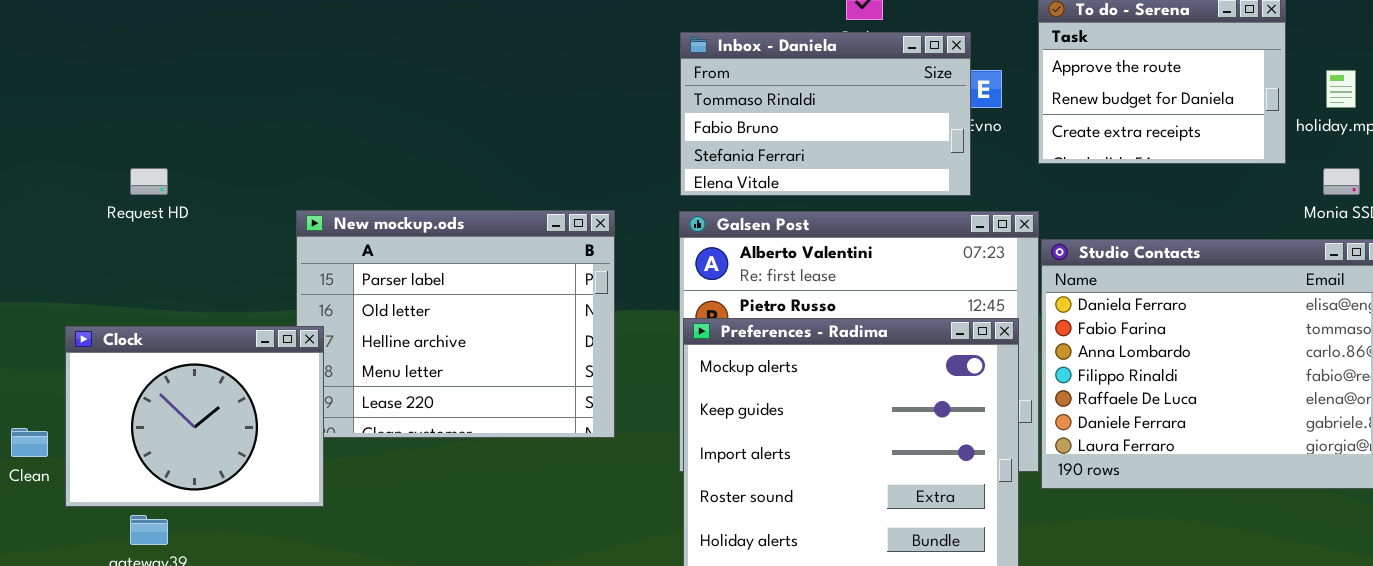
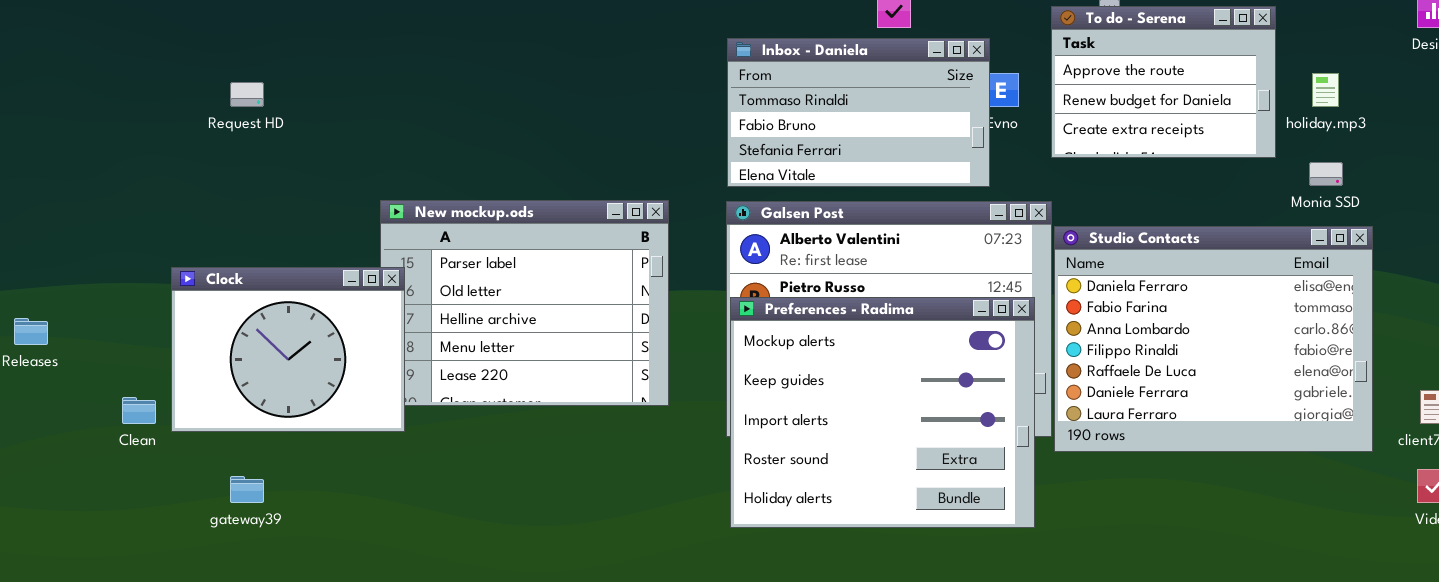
Request HD: [130,168,168,195] -> [230,82,264,107], moved
Clock: [65,326,324,507] -> [171,267,405,432], moved

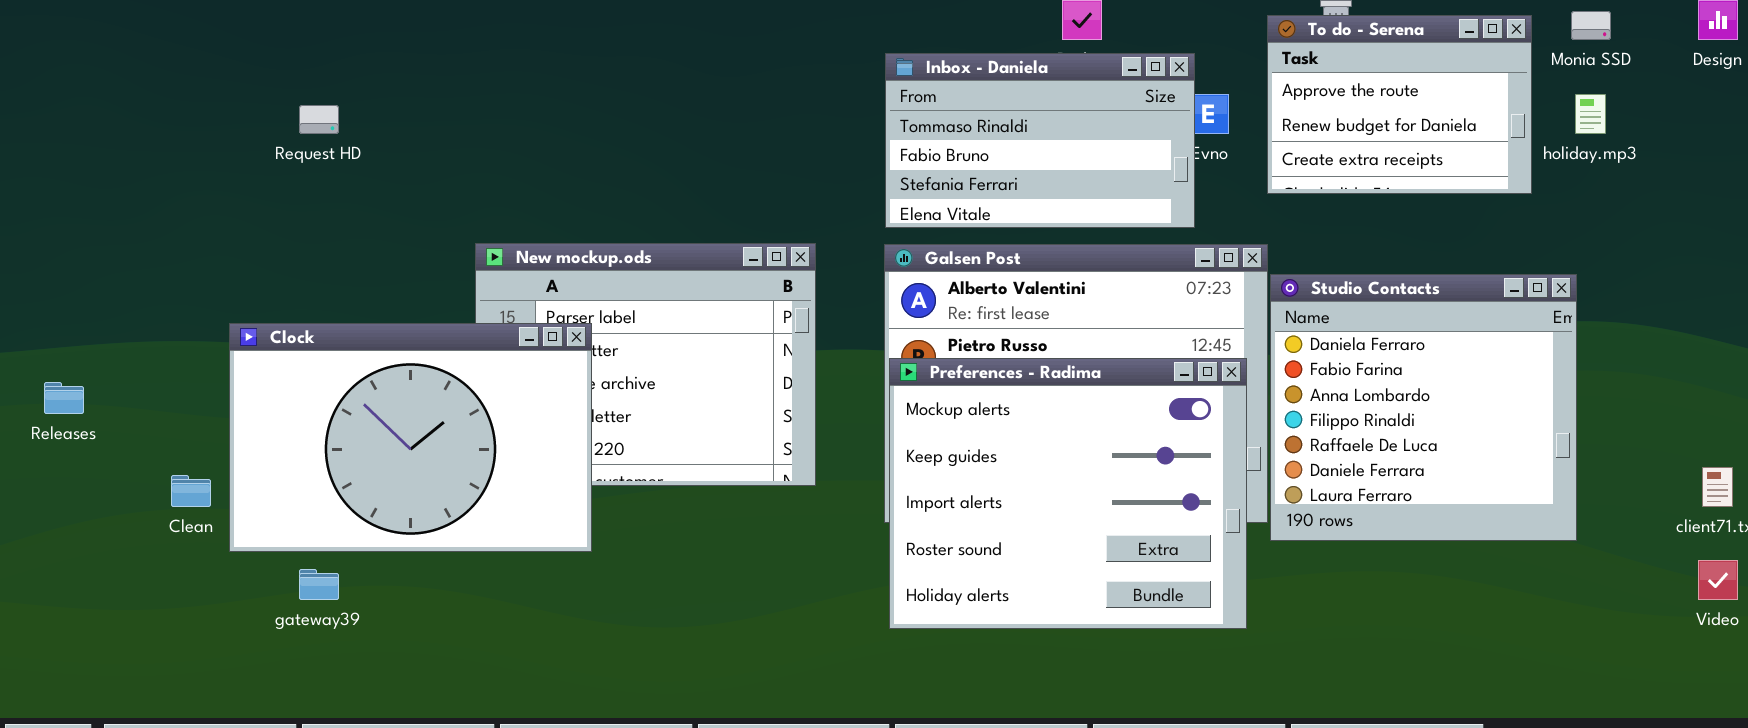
Monia SSD: [1309,162,1343,186] -> [1571,11,1611,40], moved
Studio Contacts: [1054,226,1373,452] -> [1270,274,1577,541], resized
Clock: [171,267,405,432] -> [229,323,592,552], resized

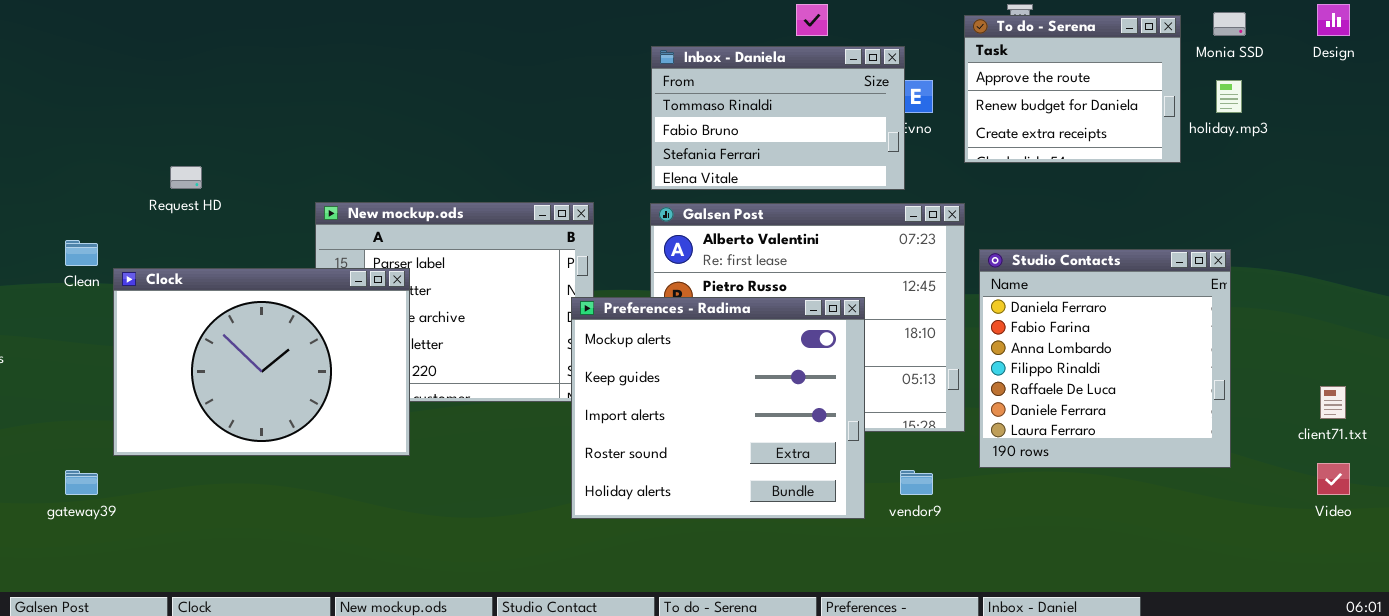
Request HD: [299,105,339,134] -> [170,166,202,189], moved
Studio Contacts: [1270,274,1577,541] -> [979,249,1231,468], moved
Preferences - Radima: [889,358,1247,629] -> [571,297,865,519], moved
Clean: [171,475,211,507] -> [65,240,98,266], moved
gateway39: [299,569,339,600] -> [65,470,98,495], moved

